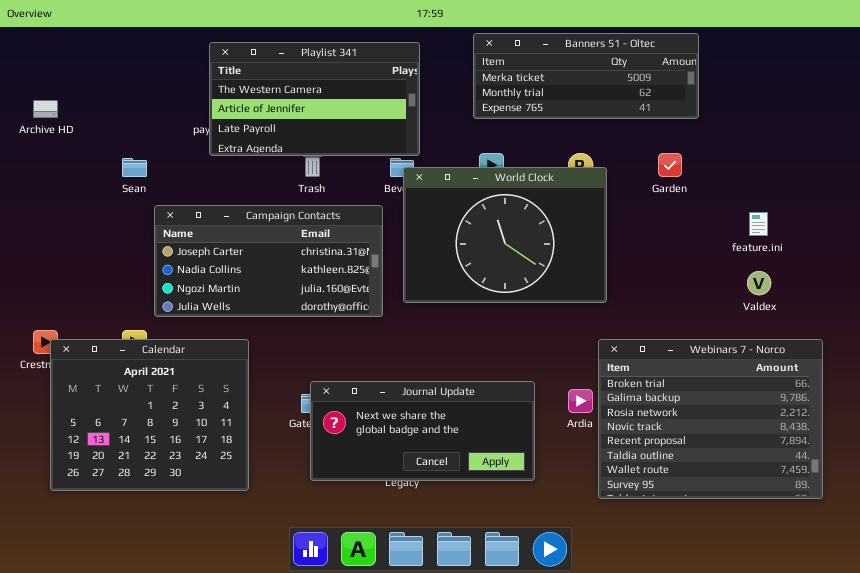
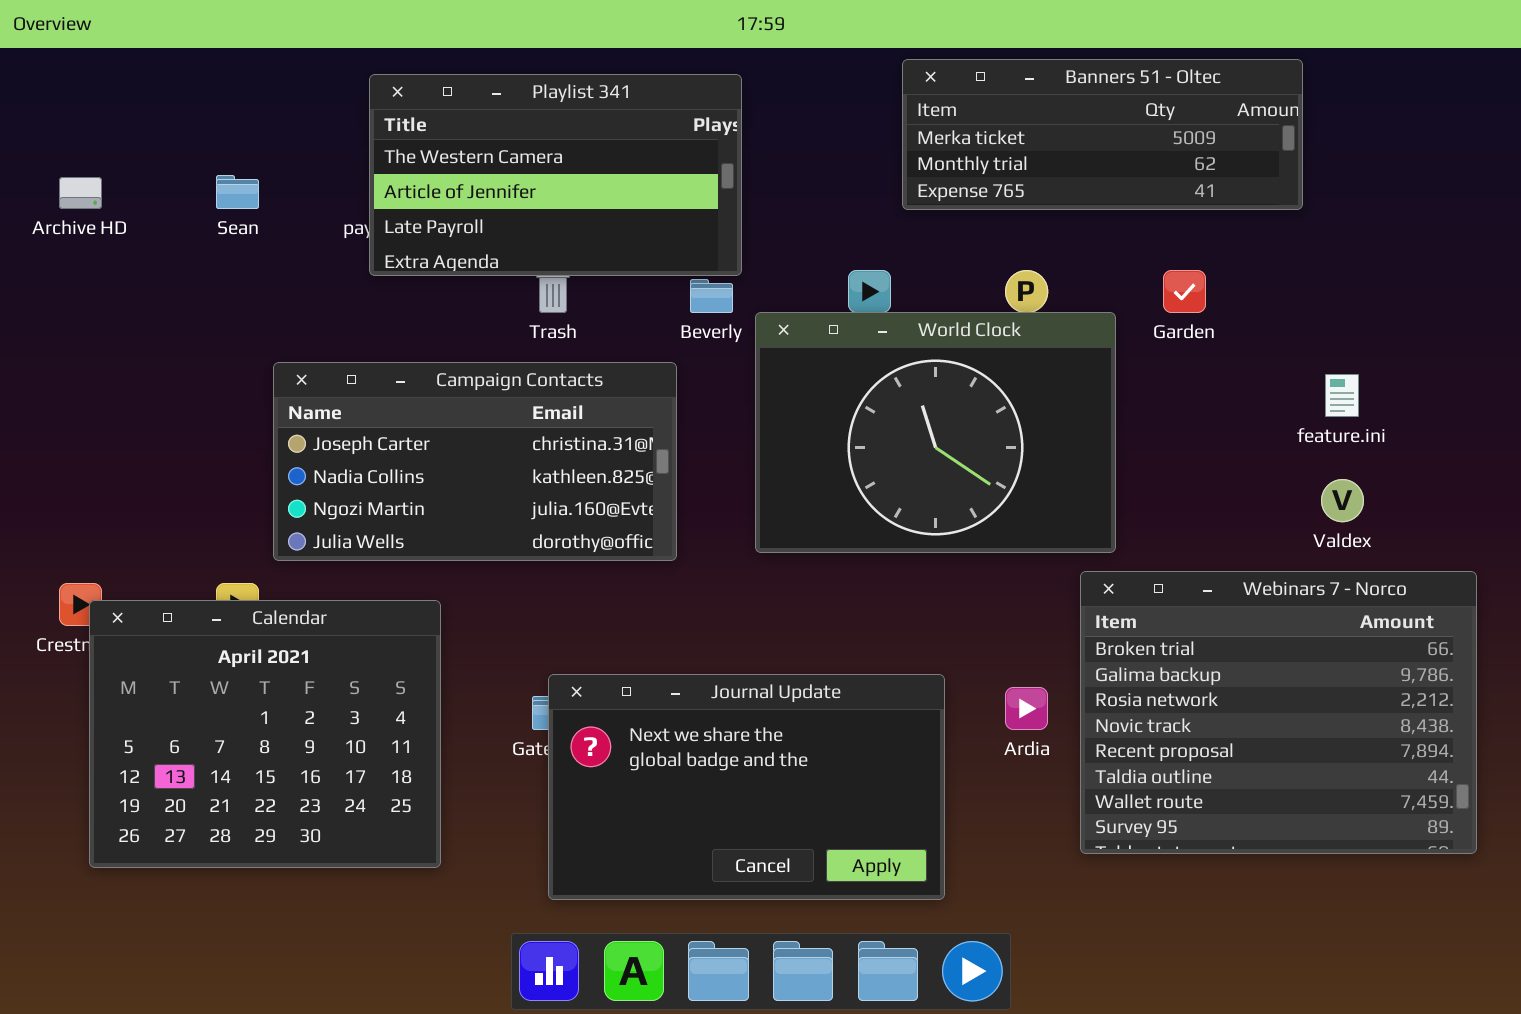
Banners 51 - Oltec: [473,33,699,119] -> [902,59,1303,210], moved
Sean: [122,158,147,177] -> [216,175,259,209], moved
World Clock: [403,167,607,303] -> [755,312,1116,553], moved
Webinars 7 - Norco: [598,339,823,499] -> [1080,571,1477,854], moved
Journal Update: [310,381,535,481] -> [548,674,945,900], resized

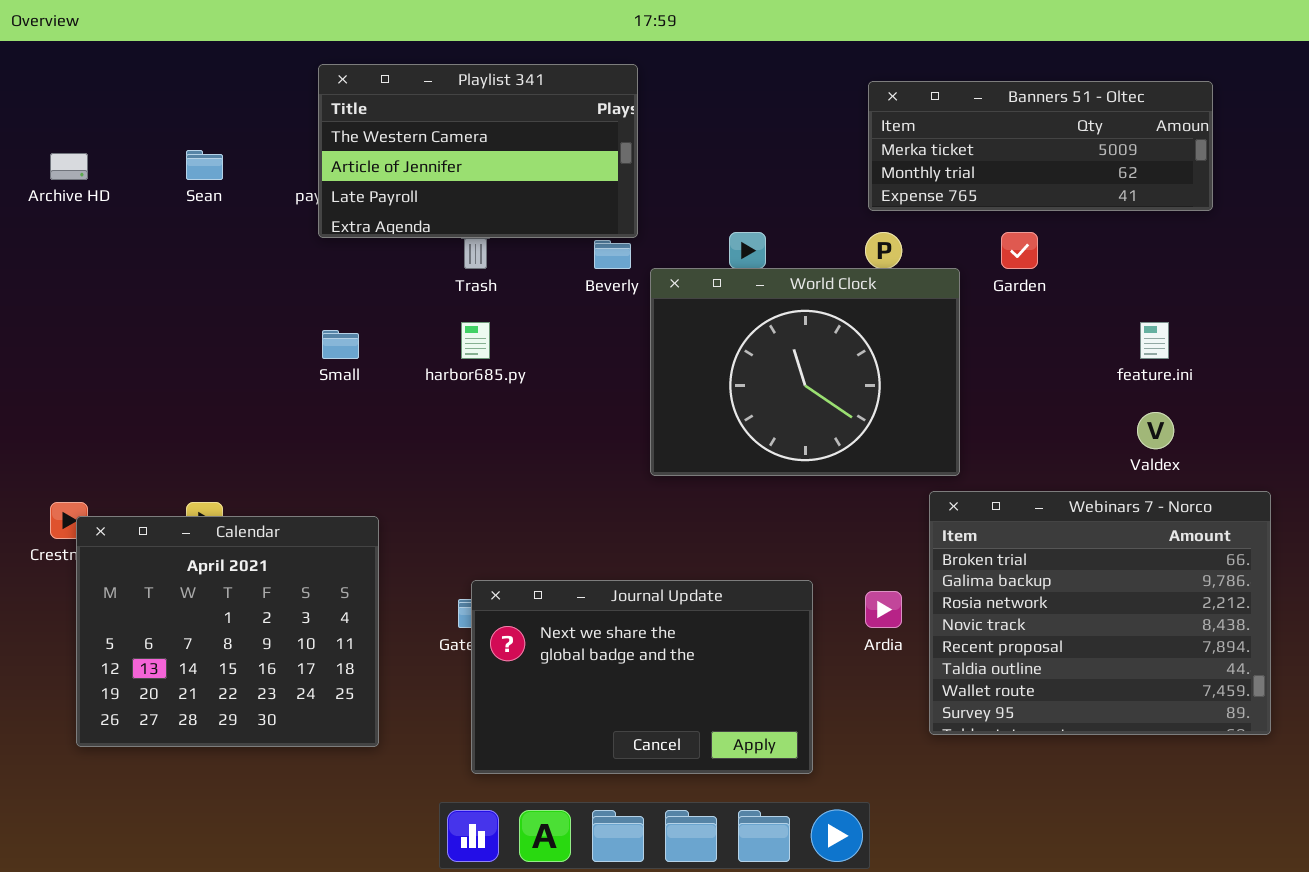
Banners 51 - Oltec: [902,59,1303,210] -> [868,81,1213,211], moved
Campaign Contacts: [273,362,677,561] -> none, closed

